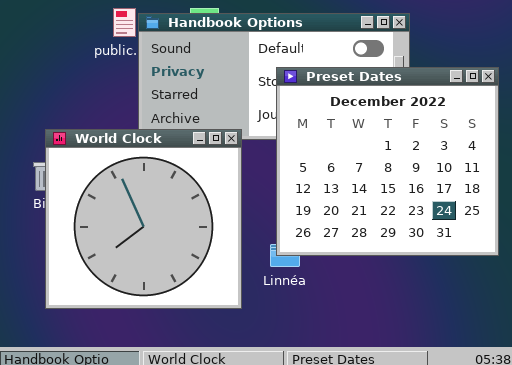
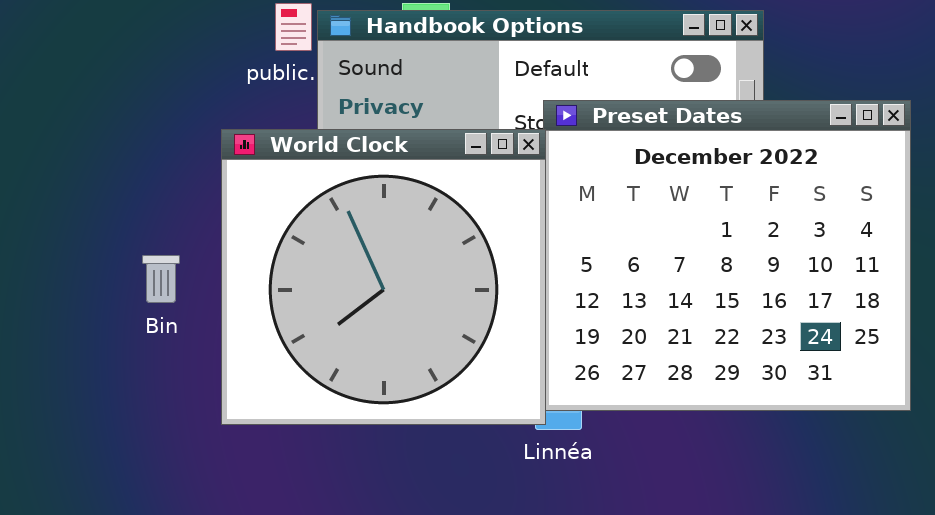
World Clock: [45,129,242,309] -> [221,129,546,425], moved

